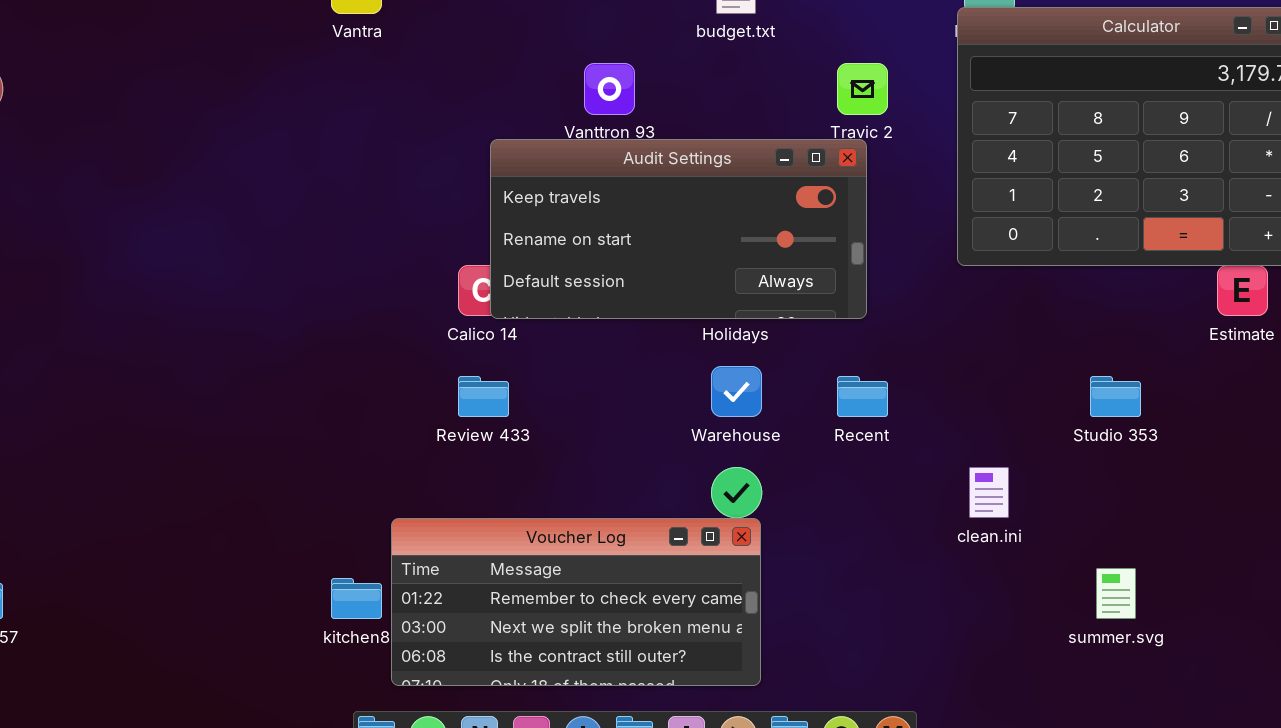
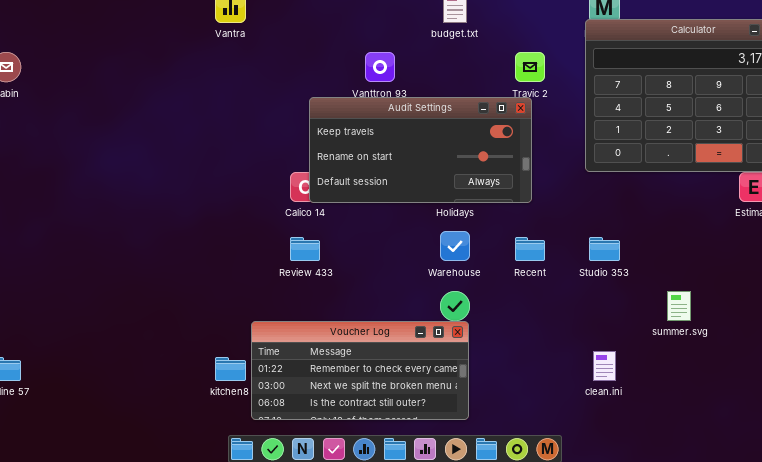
Studio 353: [1090,376,1141,417] -> [589,237,620,261], moved
clean.ini: [969,467,1009,518] -> [593,351,616,381], moved
summer.svg: [1096,568,1136,619] -> [667,291,691,321], moved

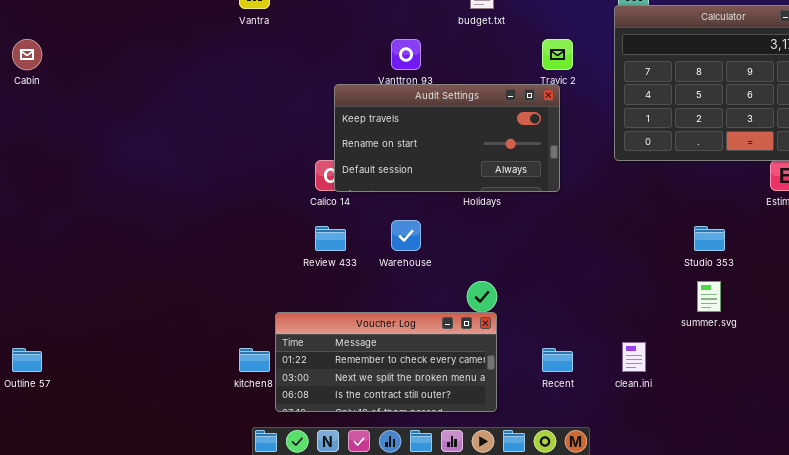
Warehouse: [440,231,470,261] -> [391,220,421,251], moved
Recent: [515,237,545,261] -> [542,348,573,372], moved
Studio 353: [589,237,620,261] -> [694,226,725,251], moved

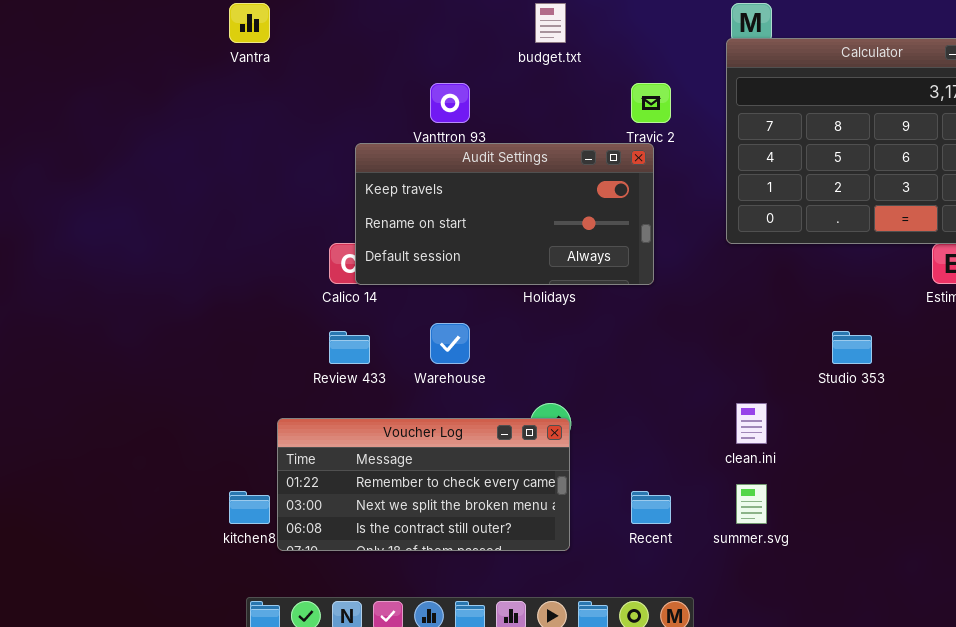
summer.svg: [697,281,721,312] -> [736,484,767,524], moved
Voucher Log: [275,312,497,412] -> [277,418,570,551], moved
clean.ini: [622,342,646,372] -> [736,403,767,444], moved

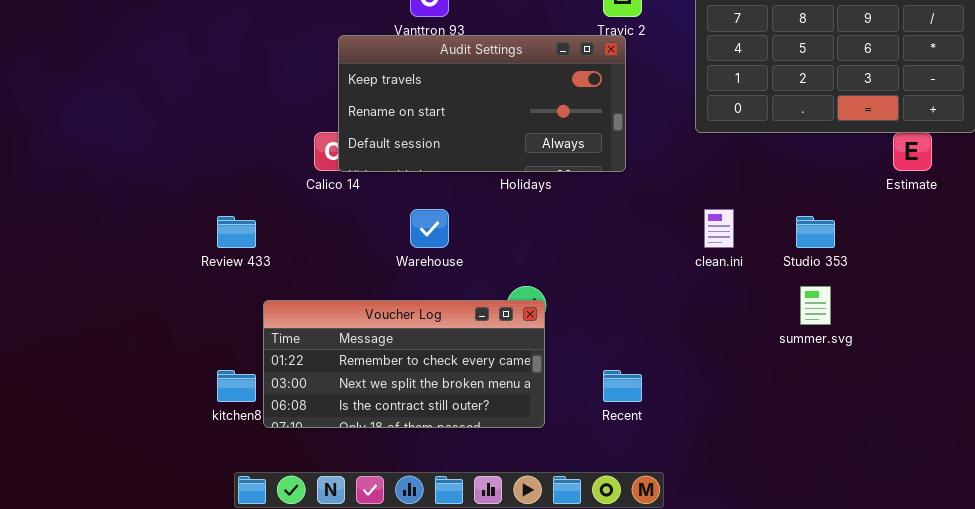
Review 433: [329,331,370,364] -> [217,216,256,248], moved
clean.ini: [736,403,767,444] -> [704,209,734,248], moved
summer.svg: [736,484,767,524] -> [800,286,831,325], moved

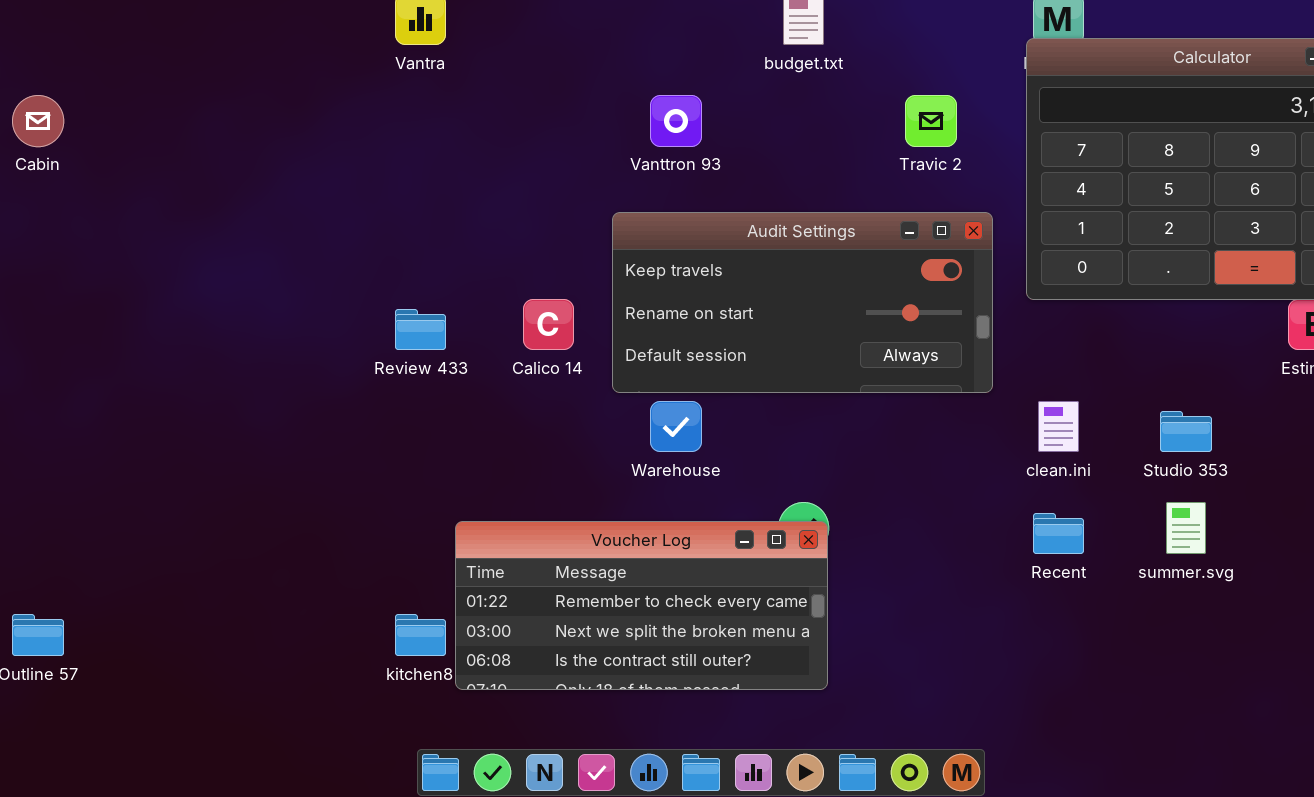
Audit Settings: [338,35,626,172] -> [612,212,993,393], moved
Review 433: [217,216,256,248] -> [395,309,446,350], moved
Recent: [603,370,642,402] -> [1033,513,1084,554], moved

